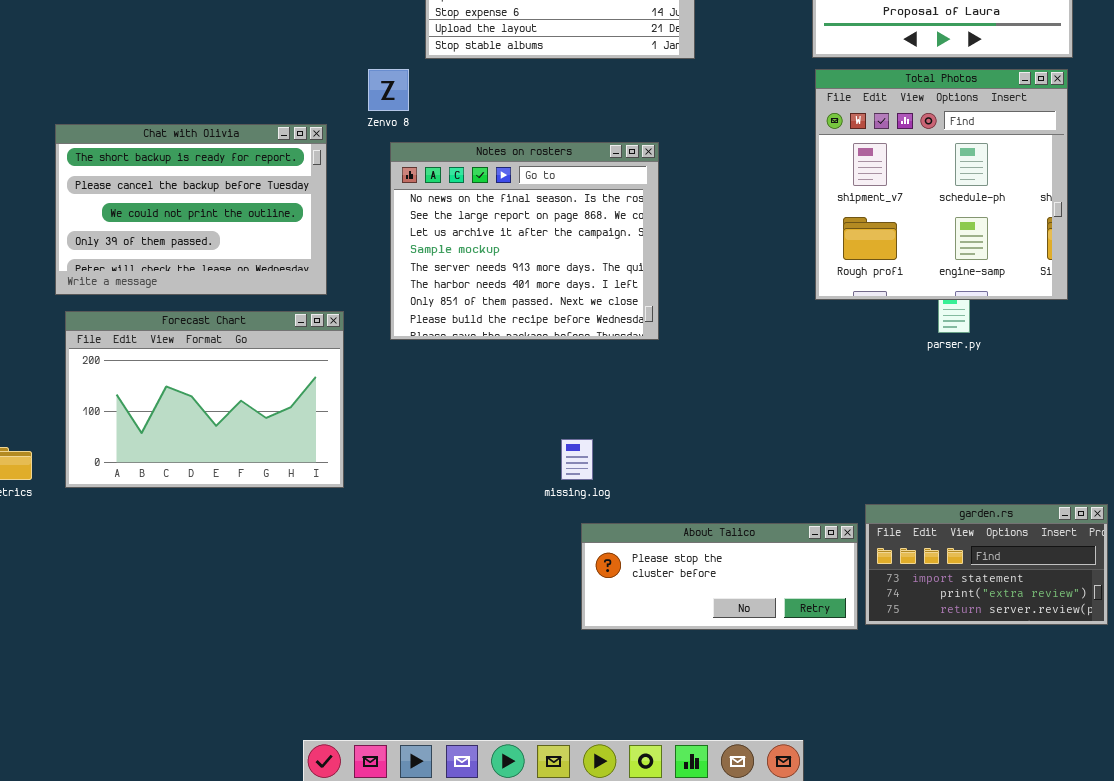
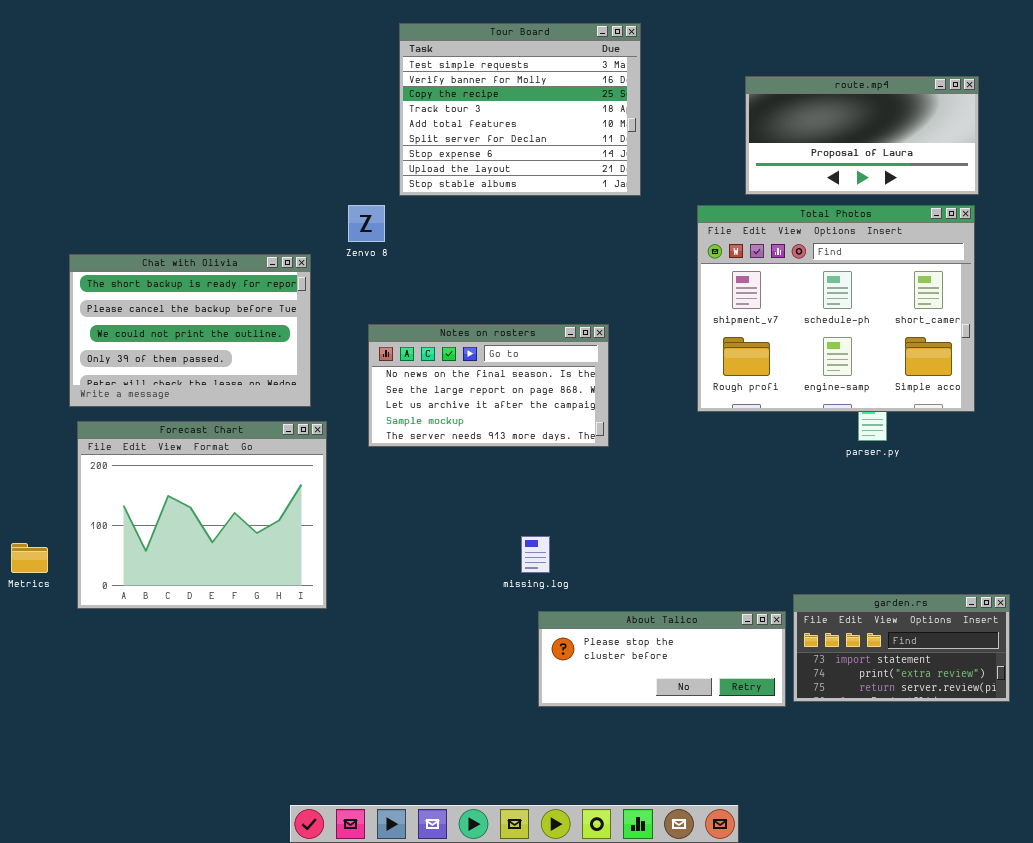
Total Photos: [815,69,1068,300] -> [697,205,975,412], resized
Notes on rosters: [390,142,659,340] -> [368,324,609,447], resized
Forecast Chart: [65,311,344,488] -> [77,421,327,609], resized

